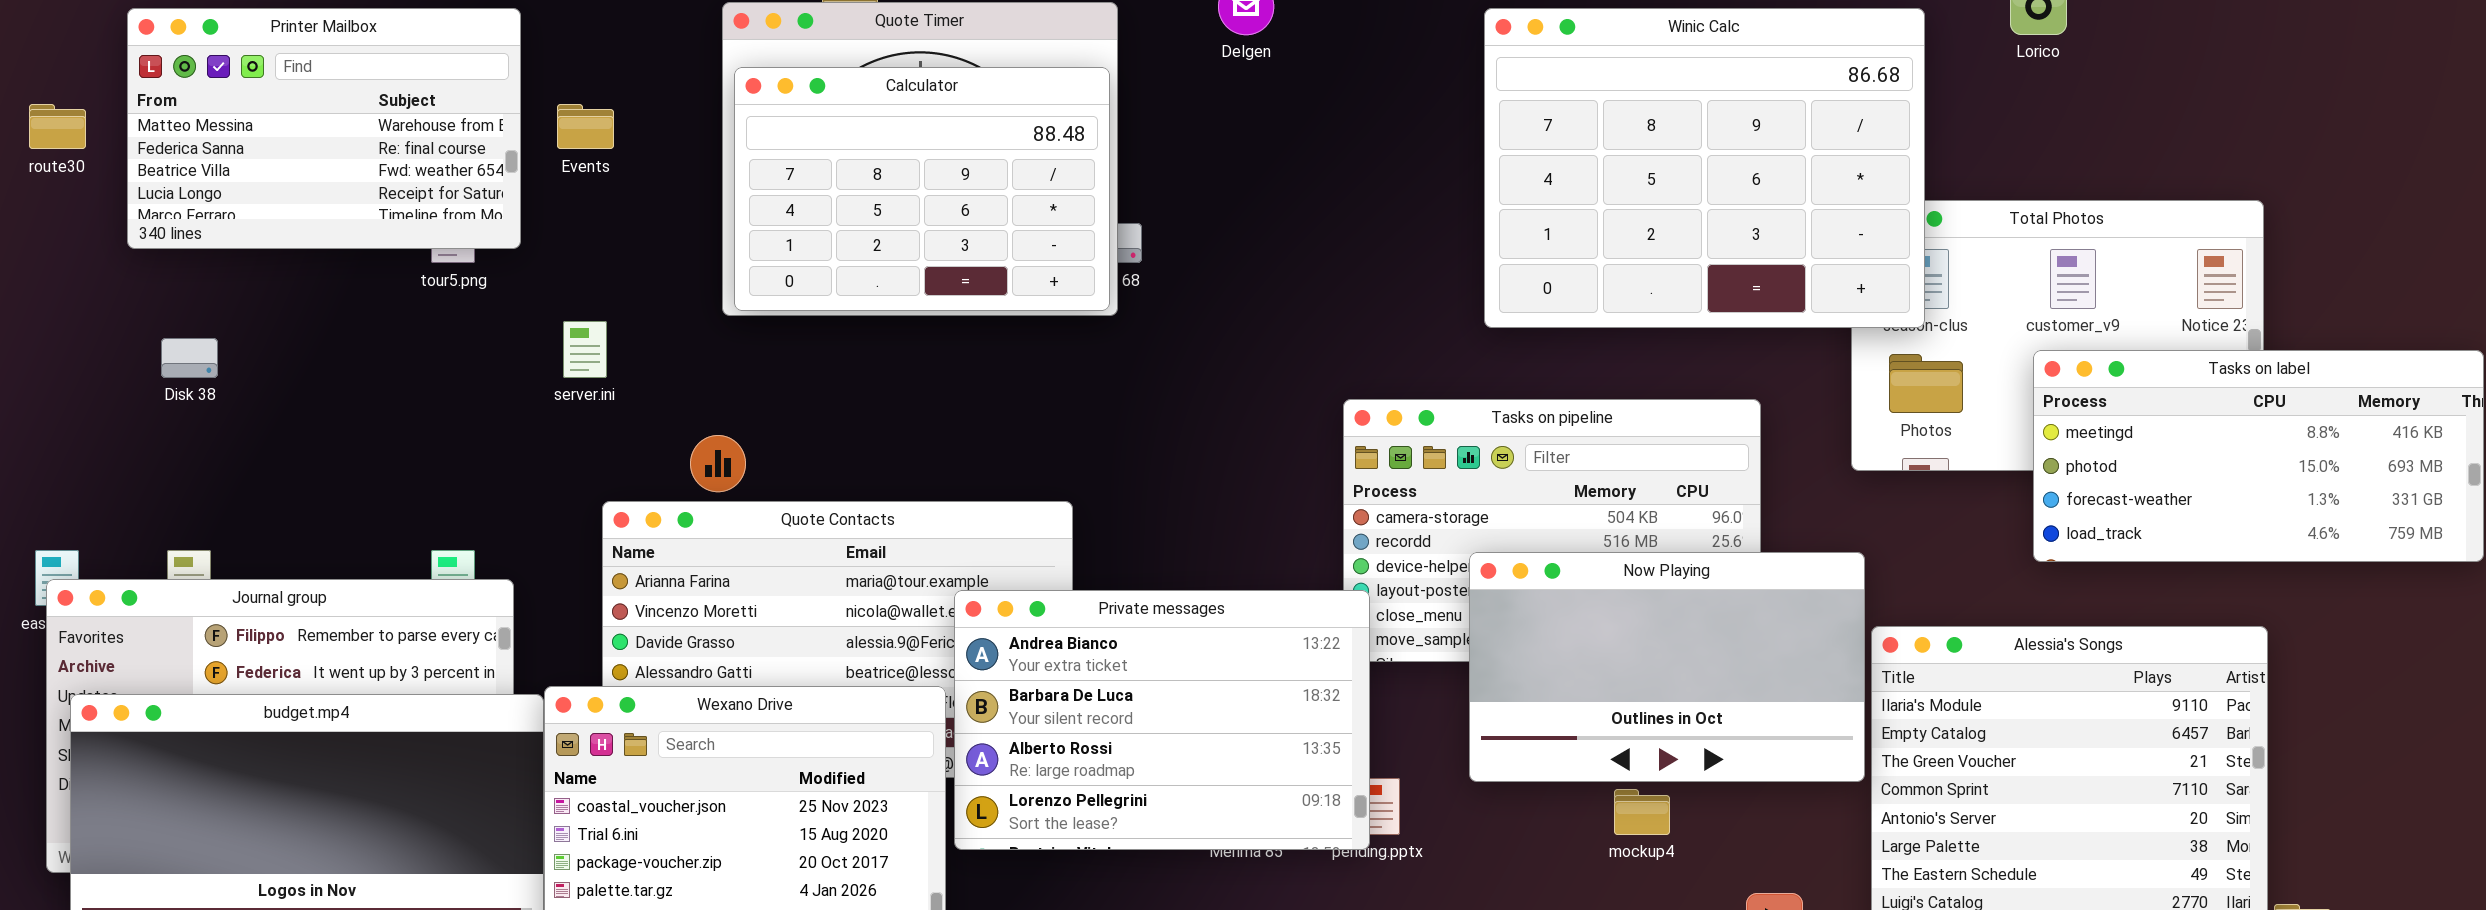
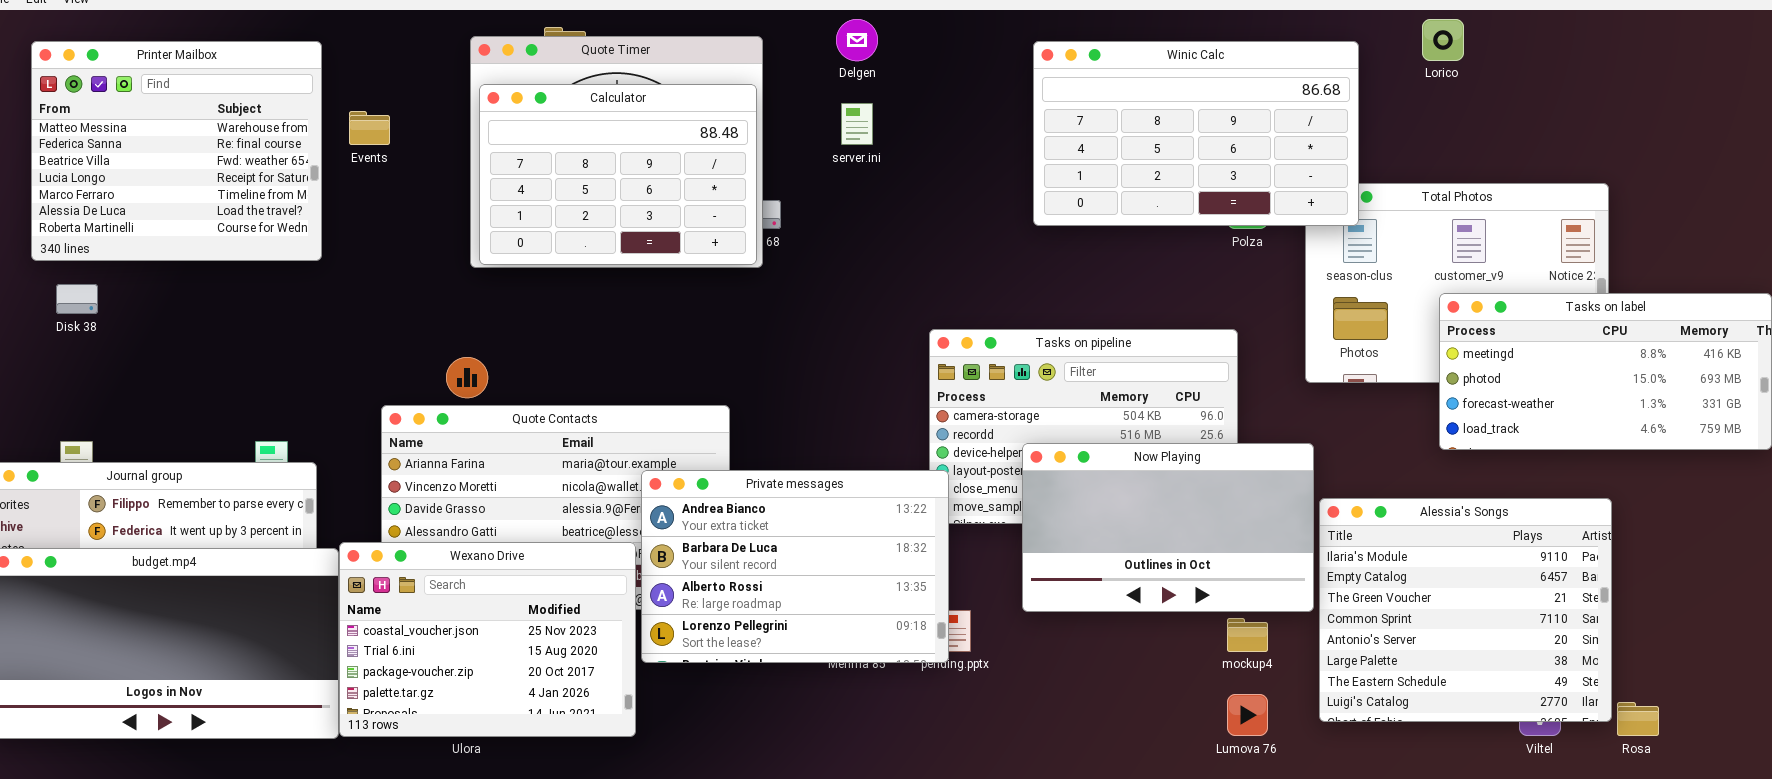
Printer Mailbox: [127,8,521,249] -> [31,41,322,261], resized
Winic Calc: [1484,8,1925,328] -> [1033,41,1359,226], resized
server.ini: [563,321,607,378] -> [841,103,873,145], moved
mockup4: [1614,789,1670,835] -> [1227,618,1268,652], moved

